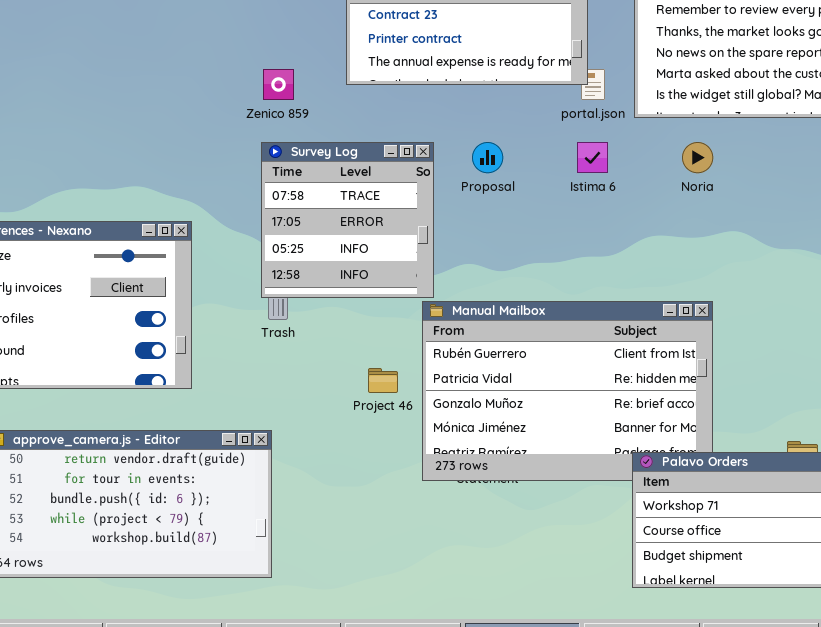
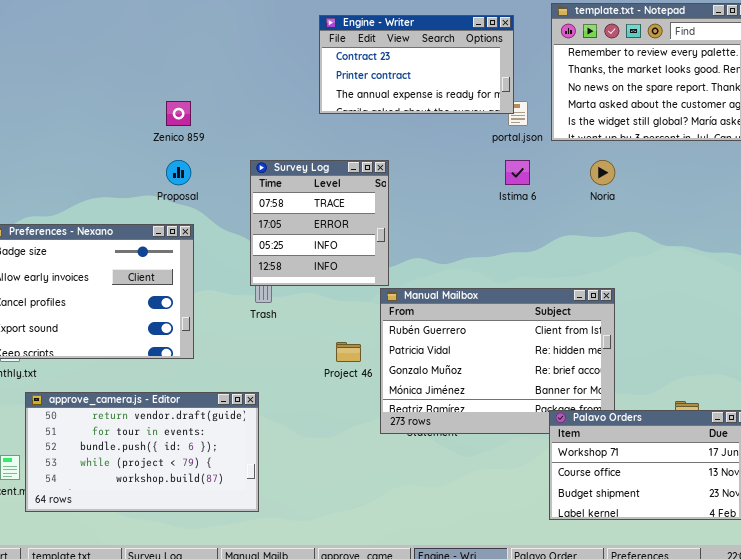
Zenico 859: [263,69,294,100] -> [166,101,191,126], moved
Proposal: [472,142,503,173] -> [166,160,191,185], moved

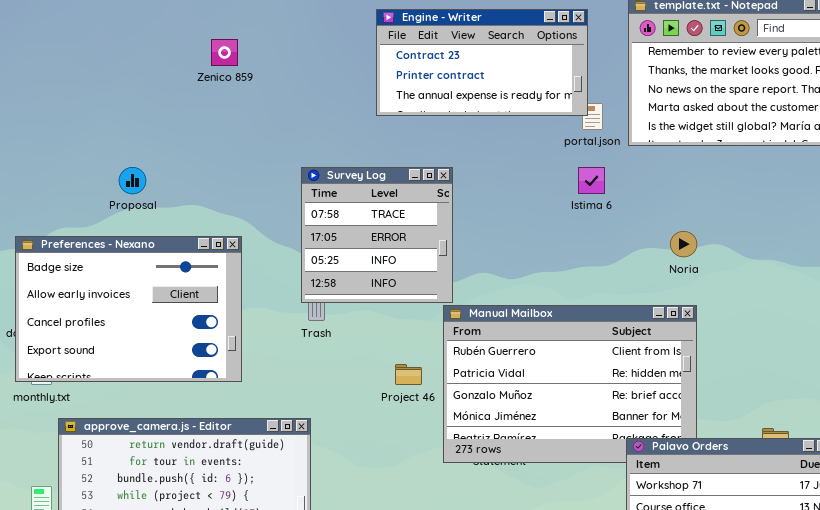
Zenico 859: [166,101,191,126] -> [211,39,238,66], moved
Proposal: [166,160,191,185] -> [119,167,146,194], moved
Noria: [590,160,615,185] -> [670,231,697,257], moved

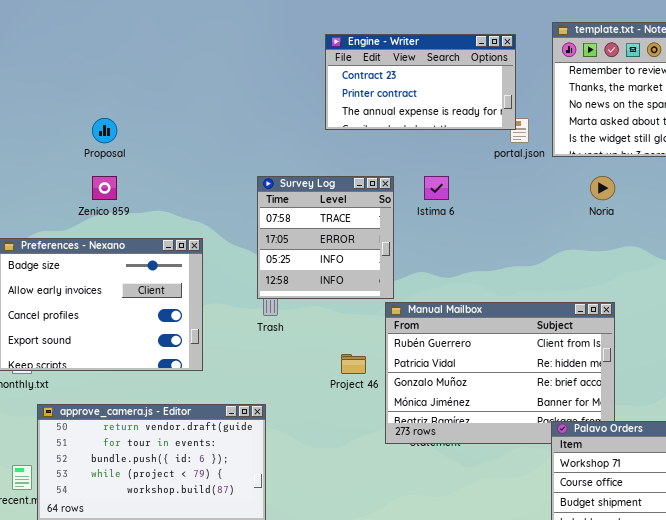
Zenico 859: [211,39,238,66] -> [92,176,117,200], moved
Proposal: [119,167,146,194] -> [92,118,117,143], moved
Istima 6: [578,167,605,194] -> [424,176,449,200], moved
Noria: [670,231,697,257] -> [590,176,615,200], moved

